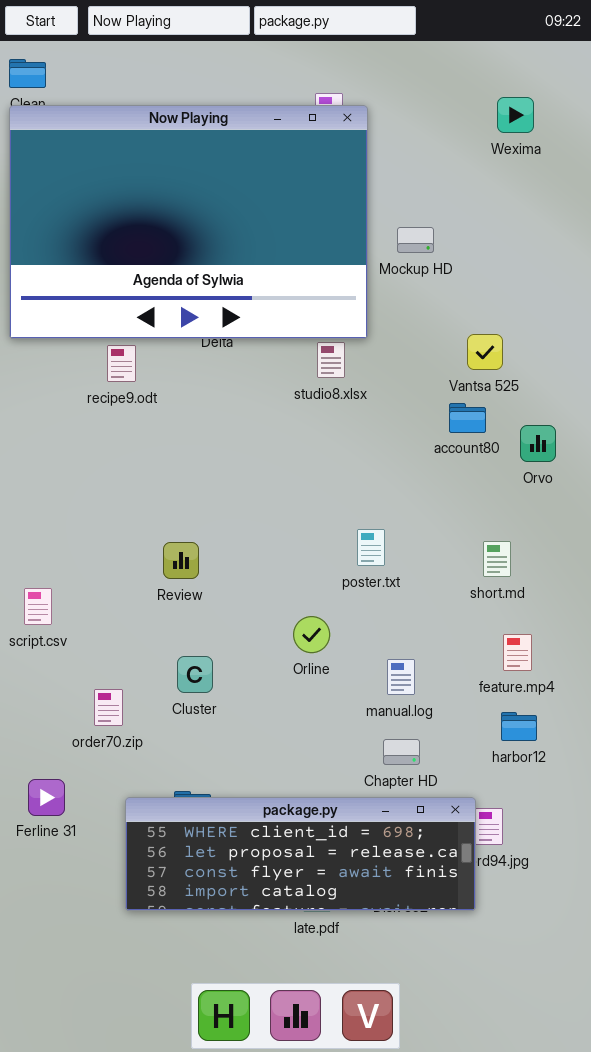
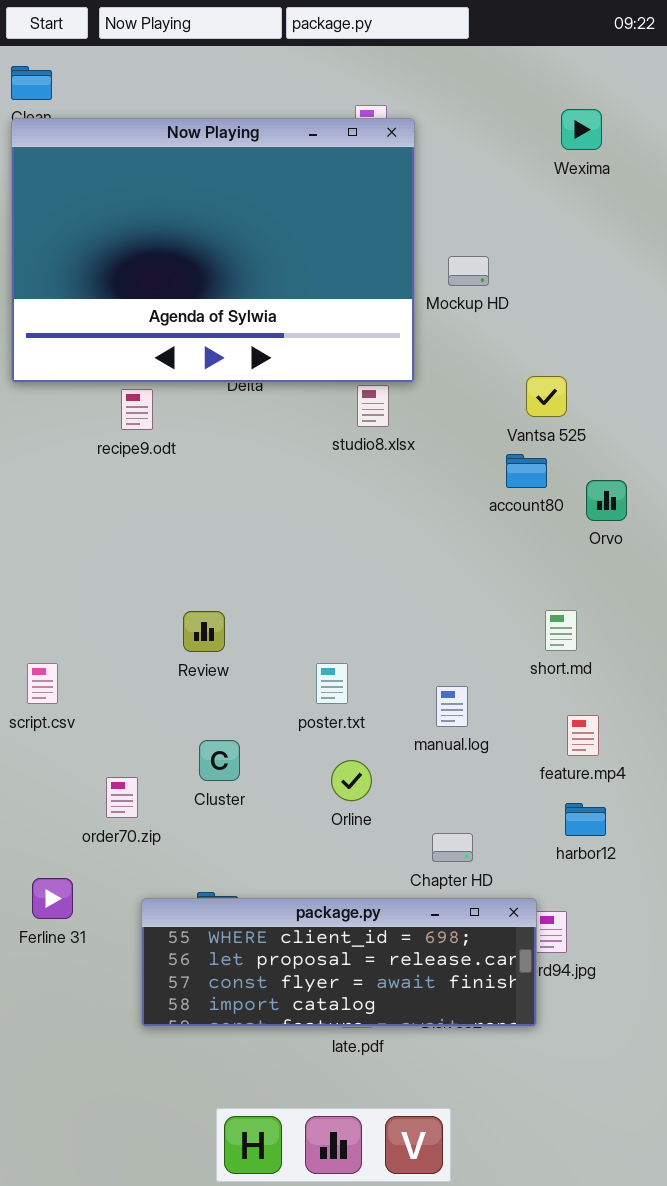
poster.txt: [357,529,385,566] -> [316,663,348,704], moved
Orline: [293,616,330,653] -> [331,760,372,801], moved
manual.log: [387,659,415,695] -> [436,686,468,727], moved

